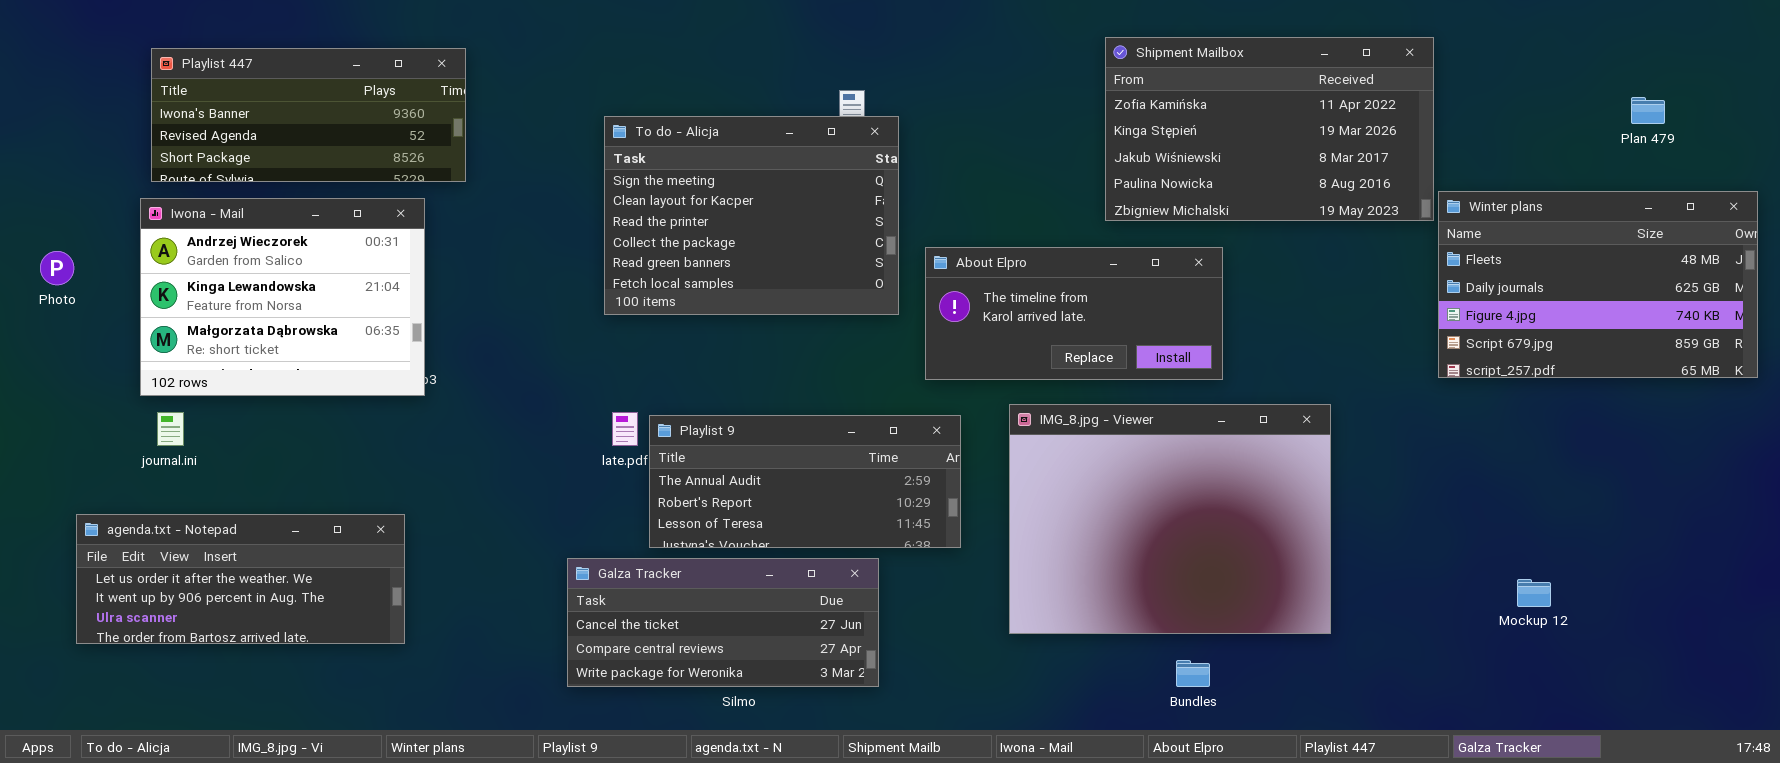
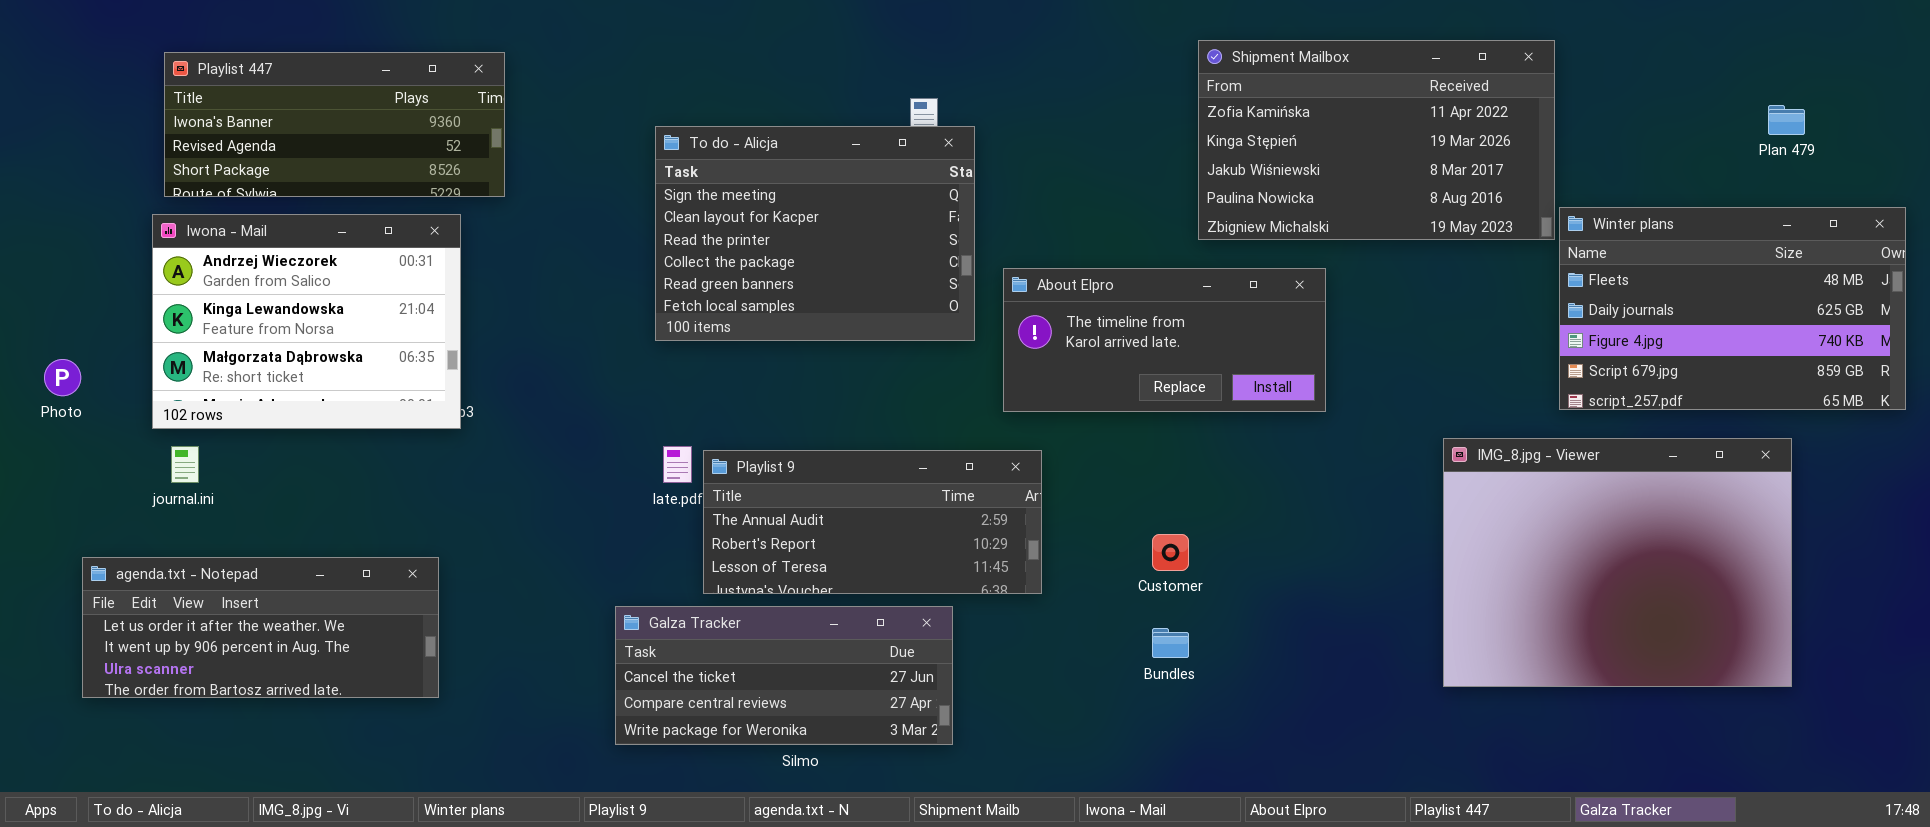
Photo: [40,251,74,285] -> [44,359,81,396], moved
IMG_8.jpg - Viewer: [1009,404,1331,634] -> [1443,438,1792,687], moved
Bundles: [1176,660,1210,687] -> [1152,628,1189,658], moved

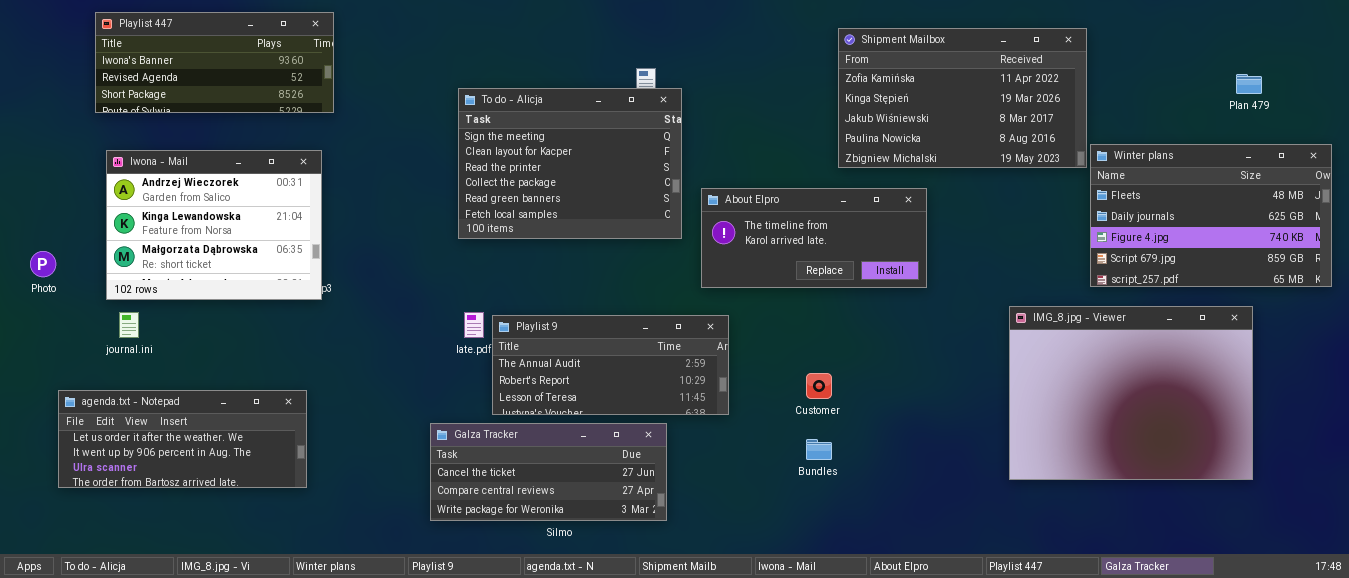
Playlist 447: [164,52,505,197] -> [95,12,334,113], moved

